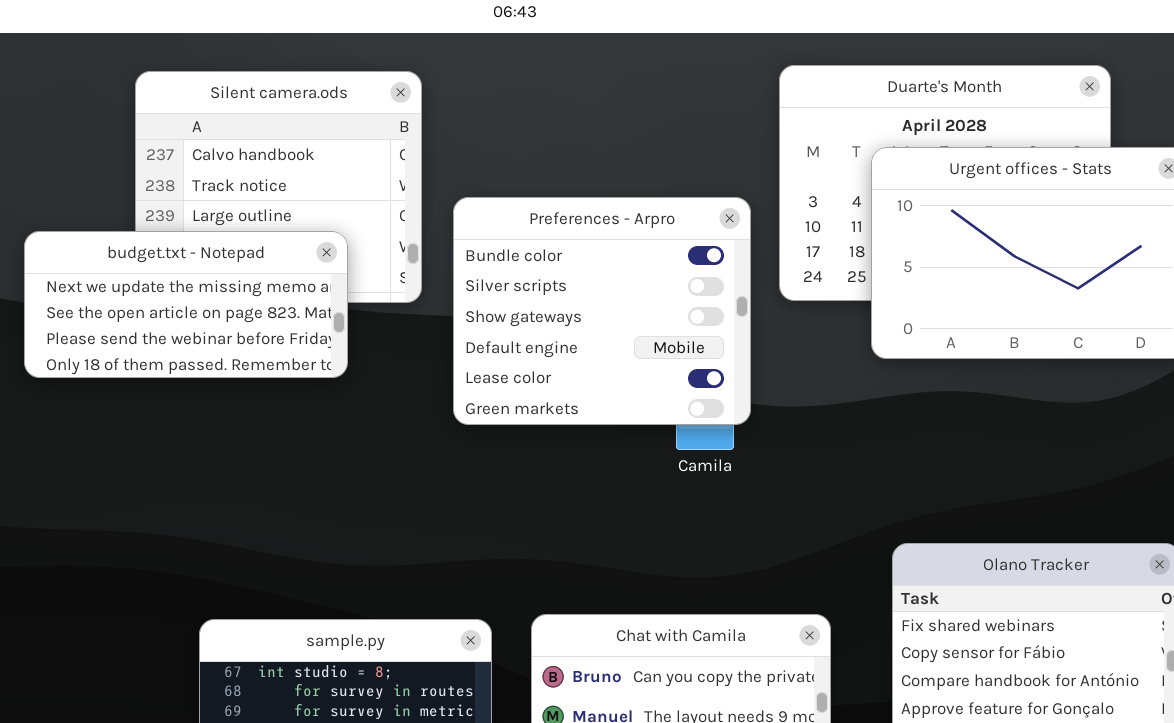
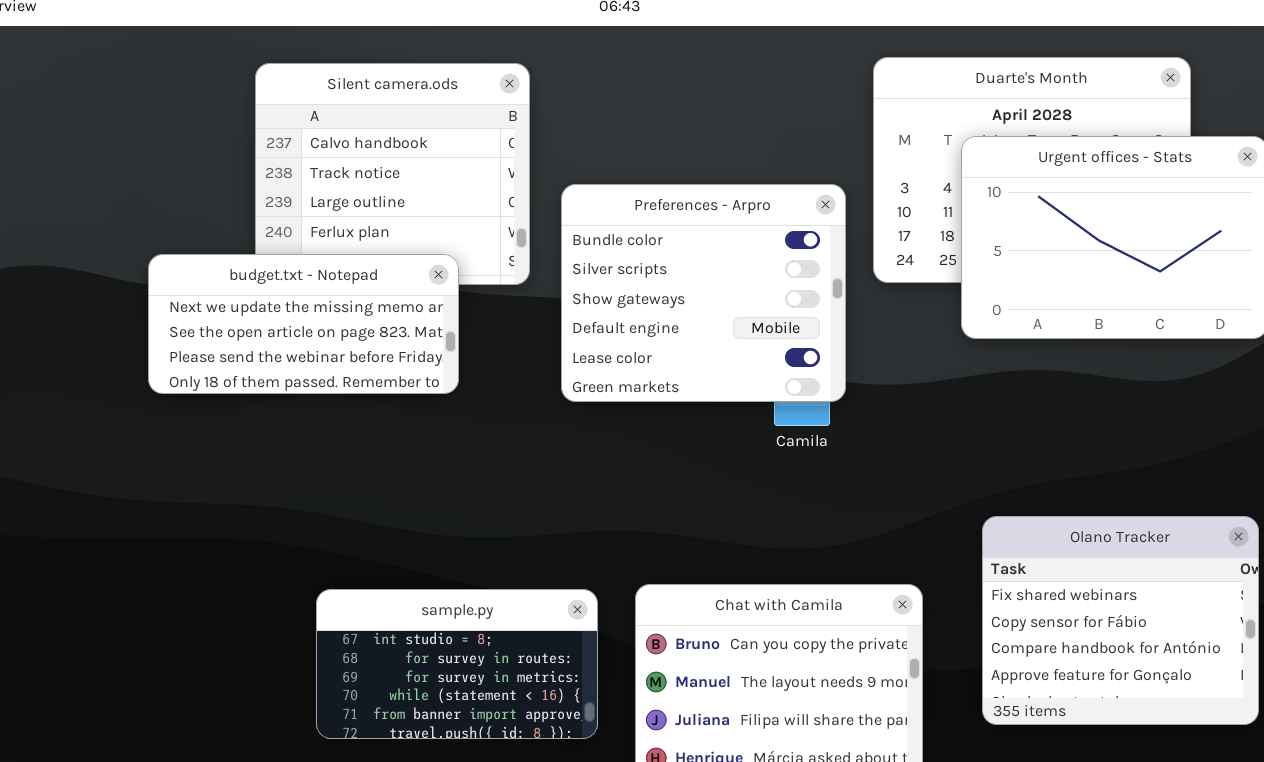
budget.txt - Notepad: [24,231,348,378] -> [148,254,459,394], moved

